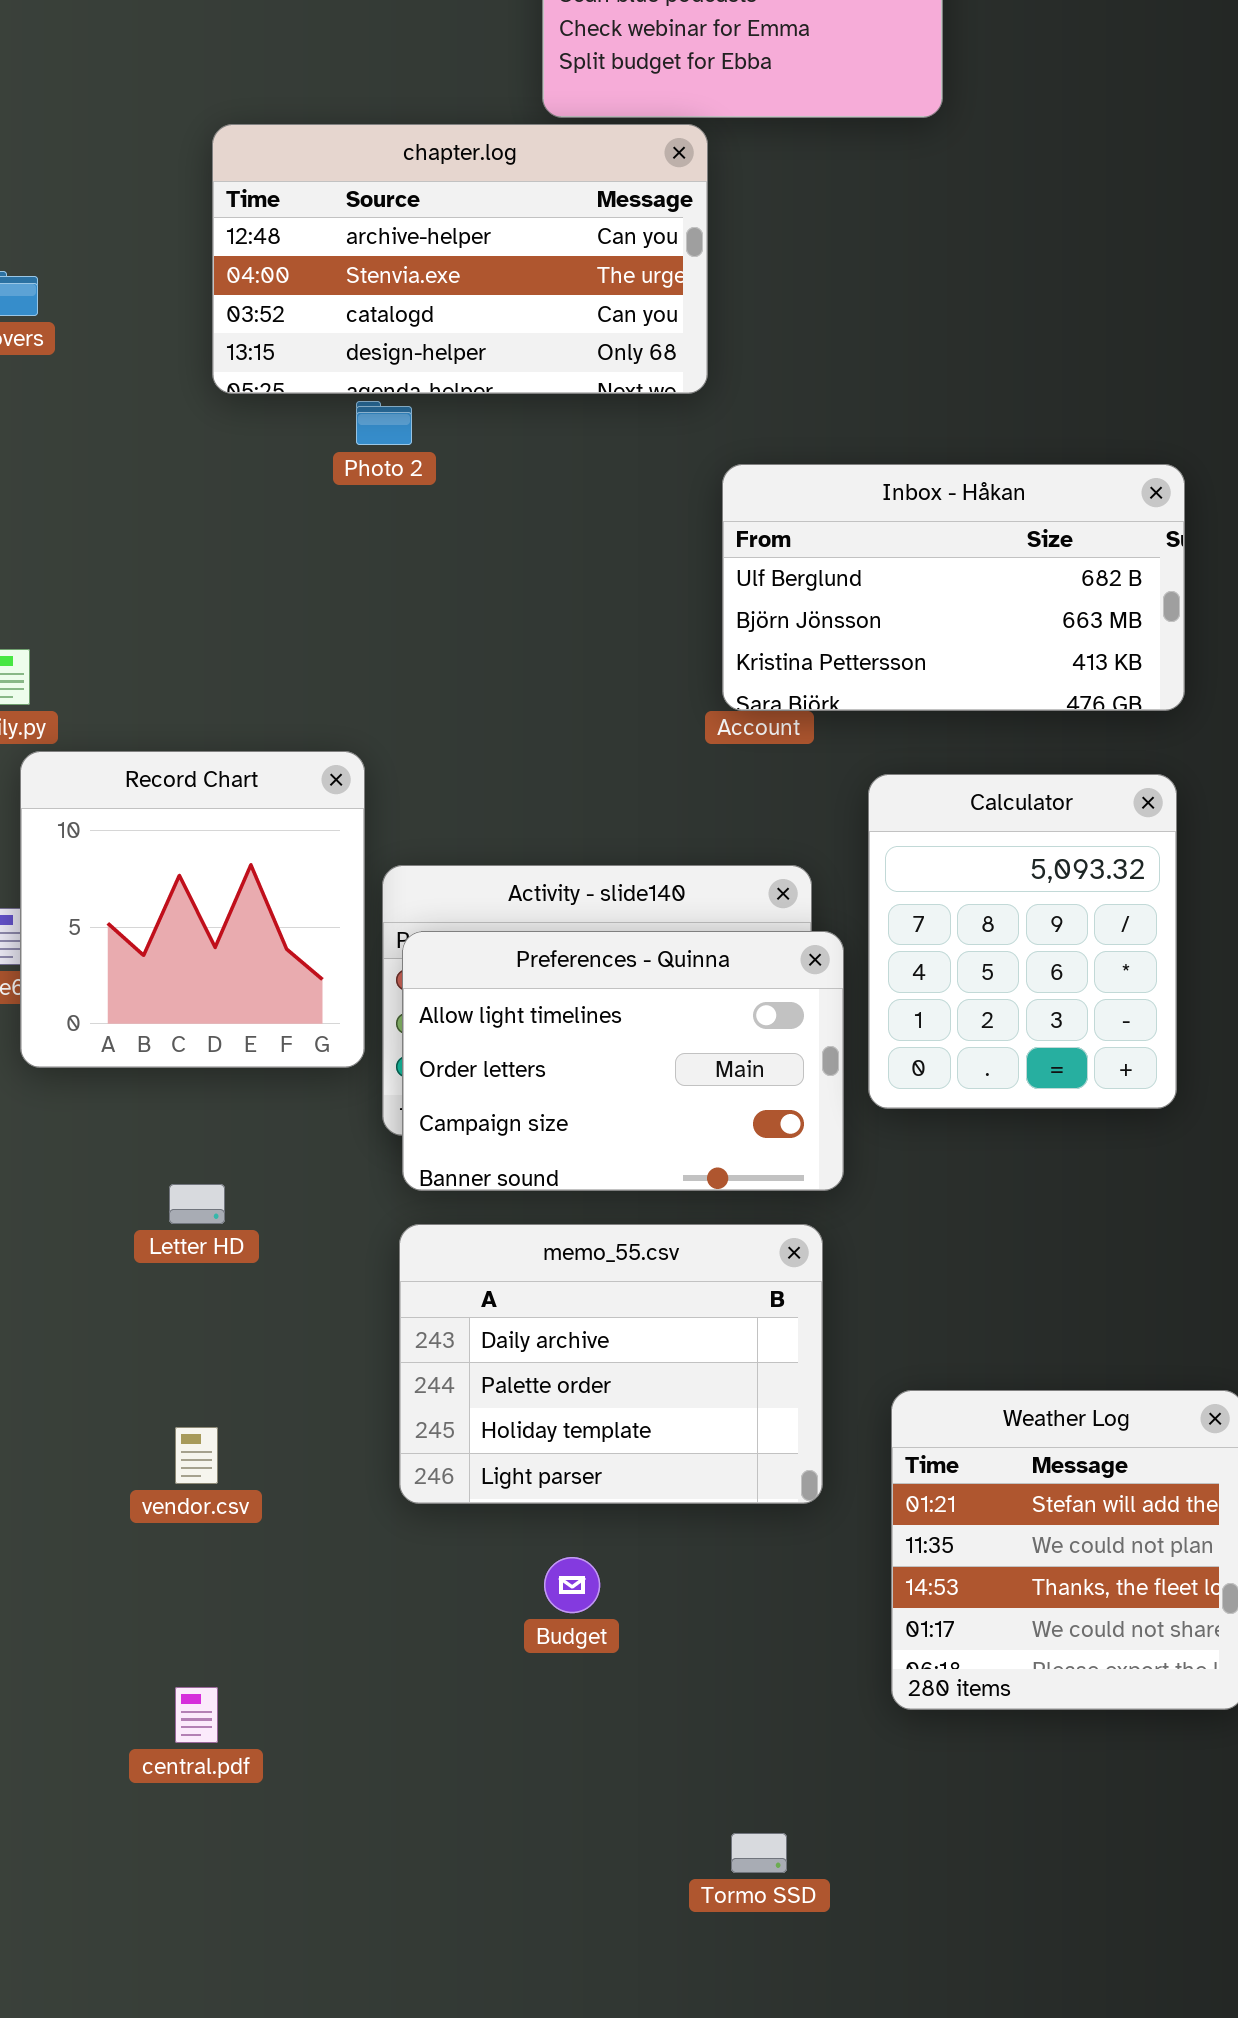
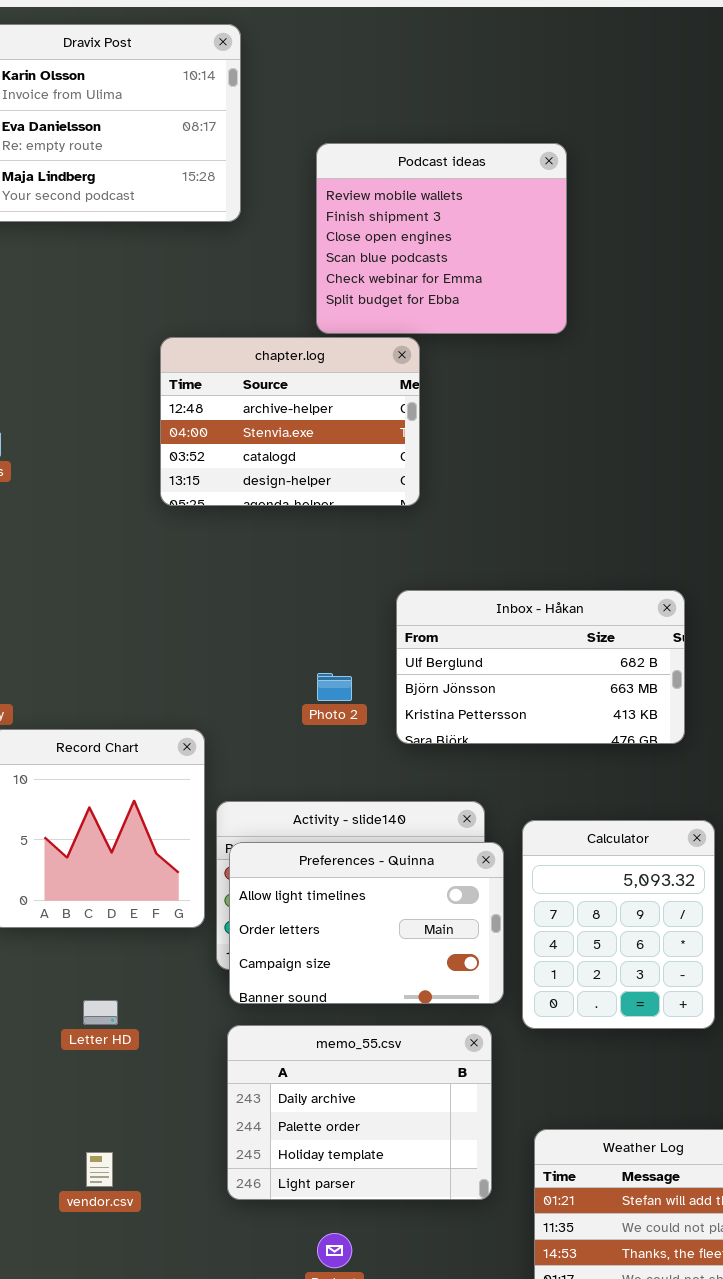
chapter.log: [212,124,708,394] -> [160,337,420,506], resized
Photo 2: [356,401,412,445] -> [317,673,352,701], moved
Inbox - Håkan: [722,464,1185,711] -> [396,590,685,744], moved
Calculator: [868,774,1177,1109] -> [522,820,715,1029], moved

